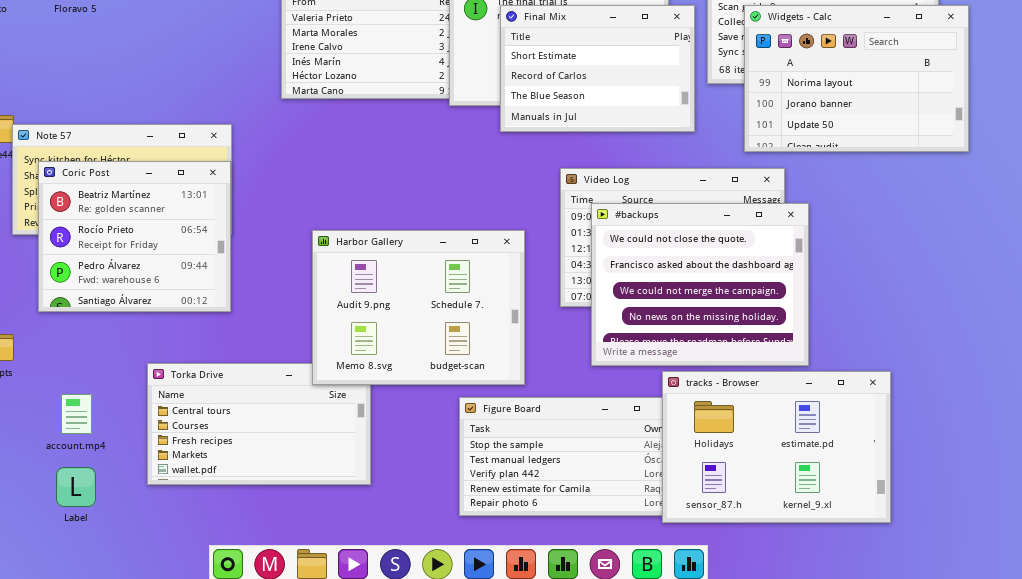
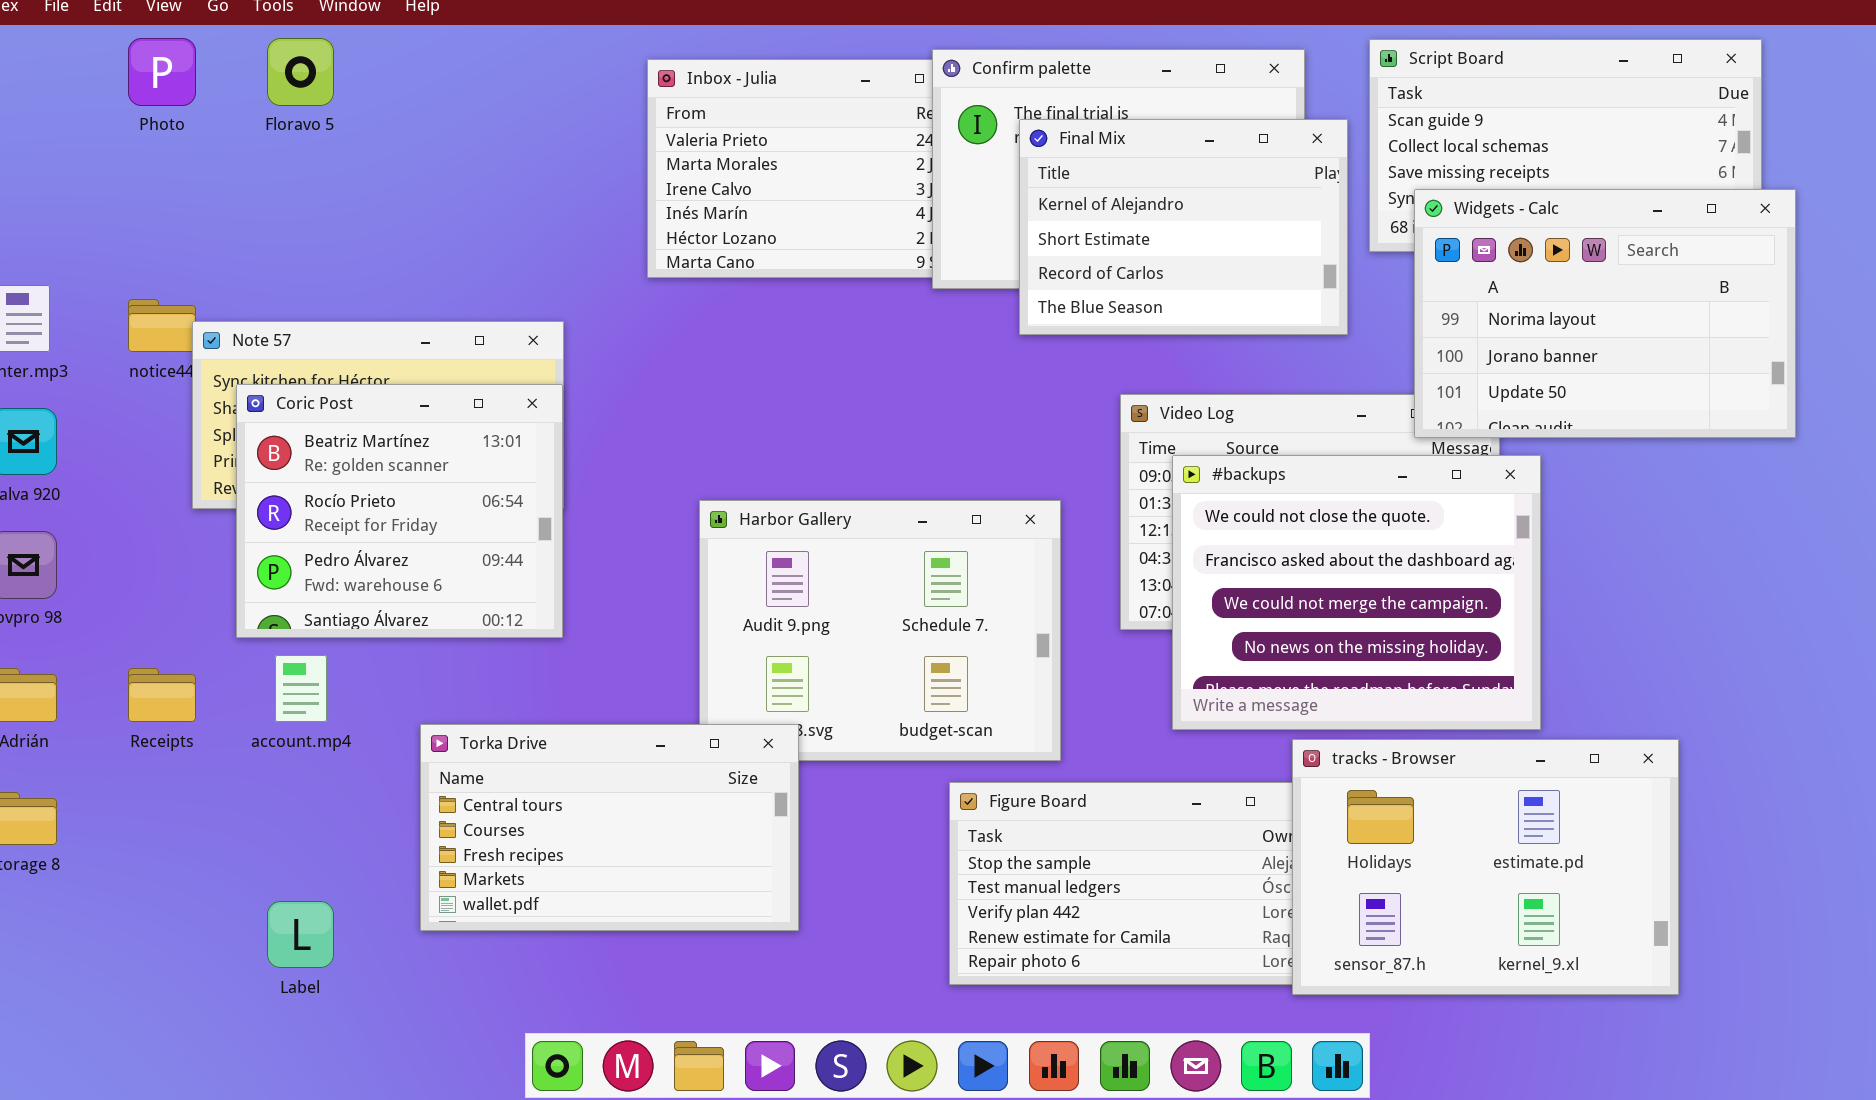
Final Mix: [500,5,695,132] -> [1019,119,1348,335], scrolled up 1 row
Widgets - Calc: [744,5,969,152] -> [1414,189,1796,438], moved
Torka Drive: [147,363,371,485] -> [420,724,799,931], raised
account.mp4: [61,394,92,434] -> [275,655,327,722], moved

